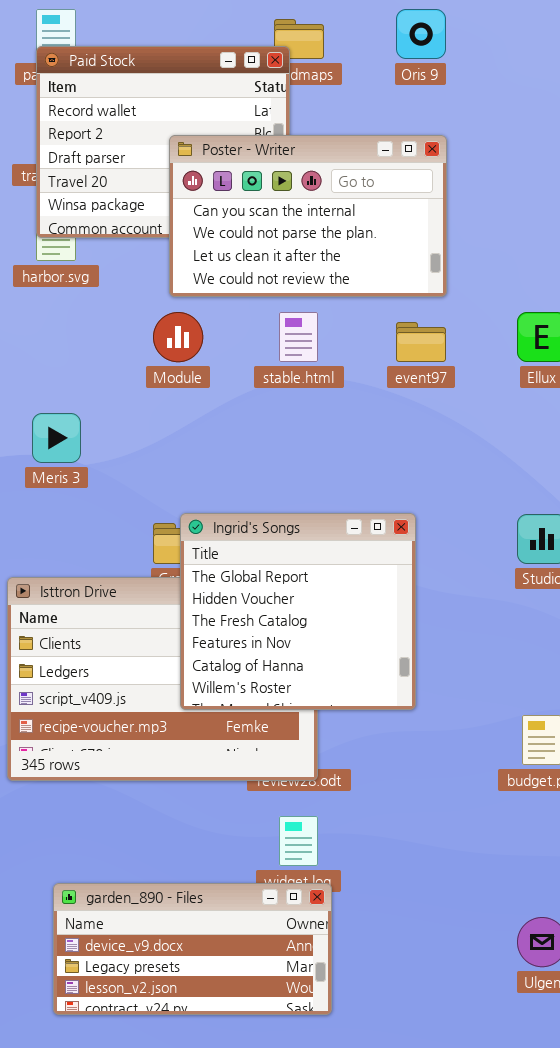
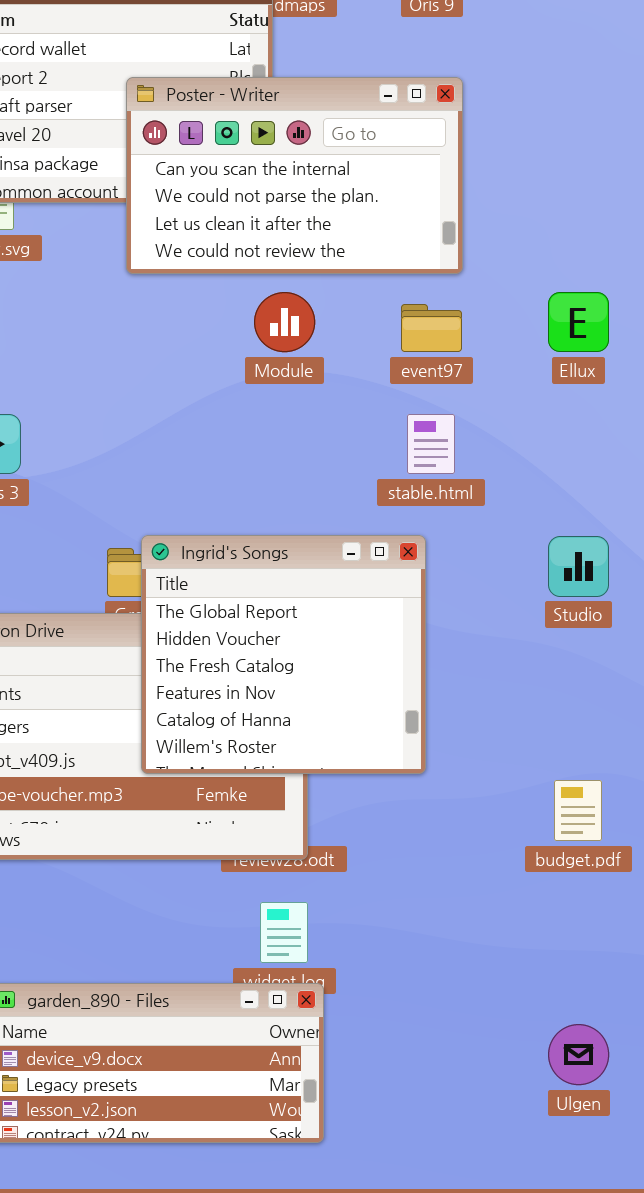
Module: [153,312,203,362] -> [254,292,315,352], moved
stable.html: [279,312,318,362] -> [407,414,455,474], moved

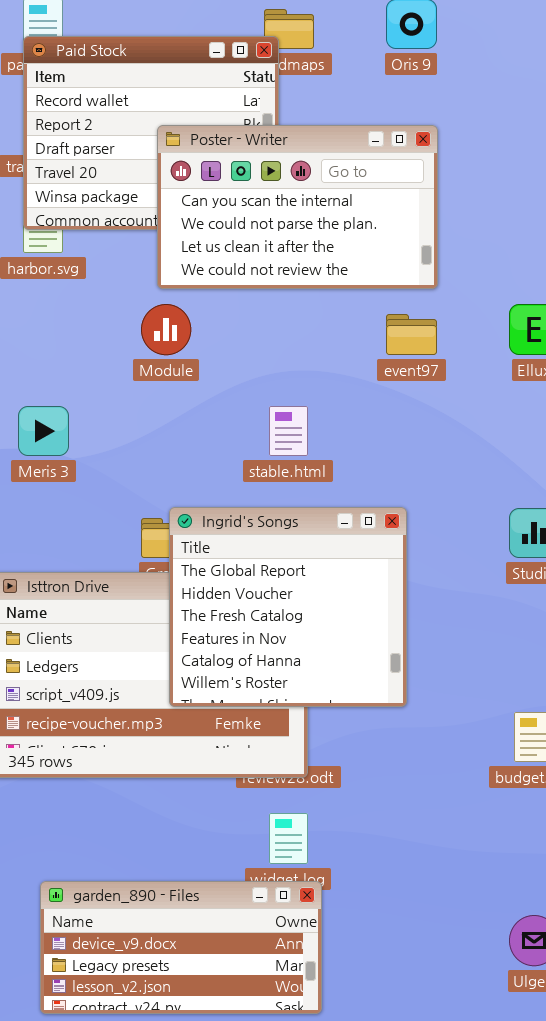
Module: [254,292,315,352] -> [141,304,191,355], moved
stable.html: [407,414,455,474] -> [269,406,308,456], moved

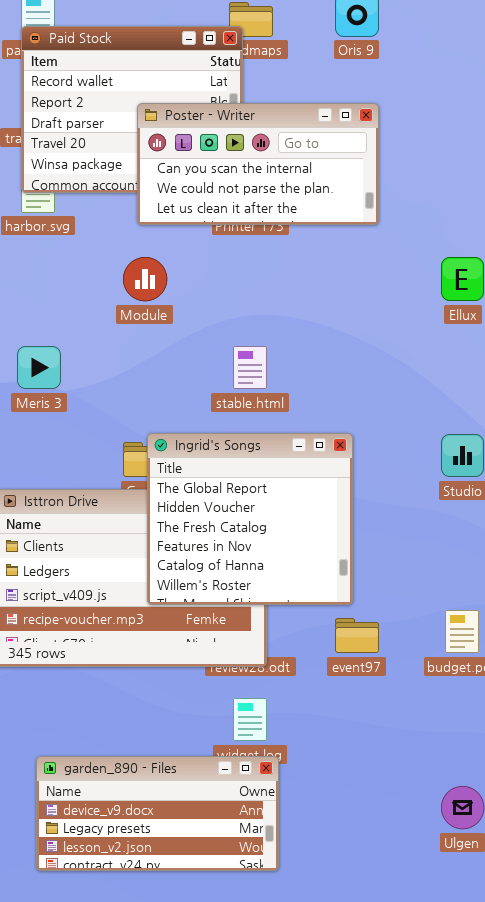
Poster - Writer: [157,125,438,289] -> [137,103,379,225], resized
event97: [386,314,437,355] -> [335,618,379,653], moved

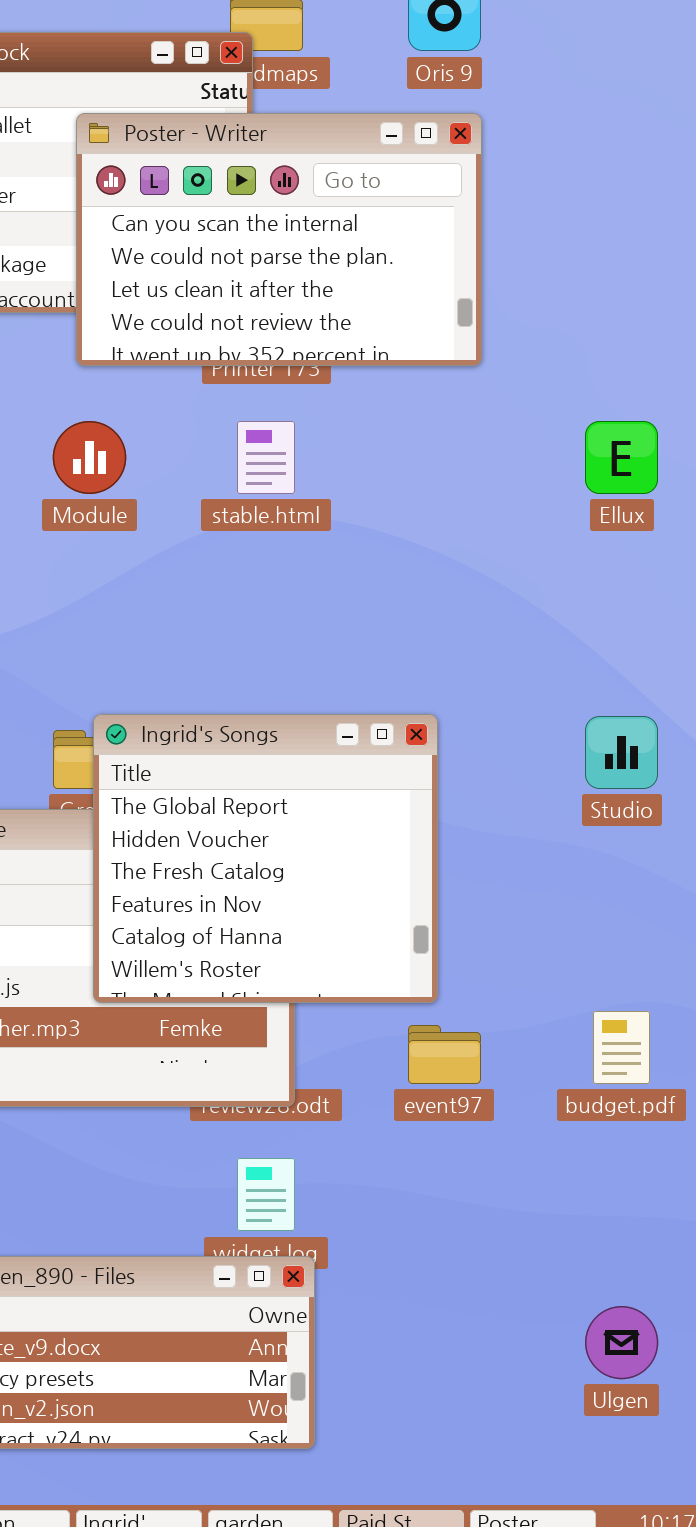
Poster - Writer: [137,103,379,225] -> [76,113,482,366], resized
stable.html: [233,346,267,389] -> [237,421,295,494], moved

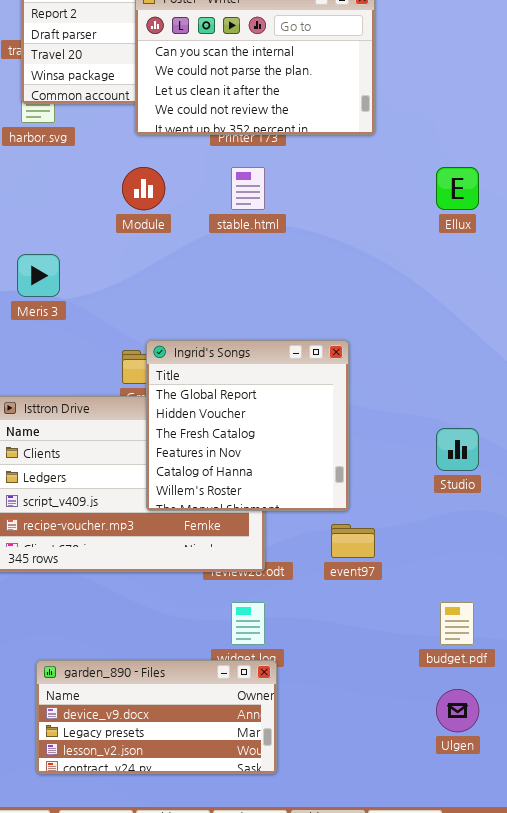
Studio: [585,716,658,789] -> [436,428,479,471], moved
budget.pdf: [593,1011,650,1084] -> [440,602,474,645], moved

